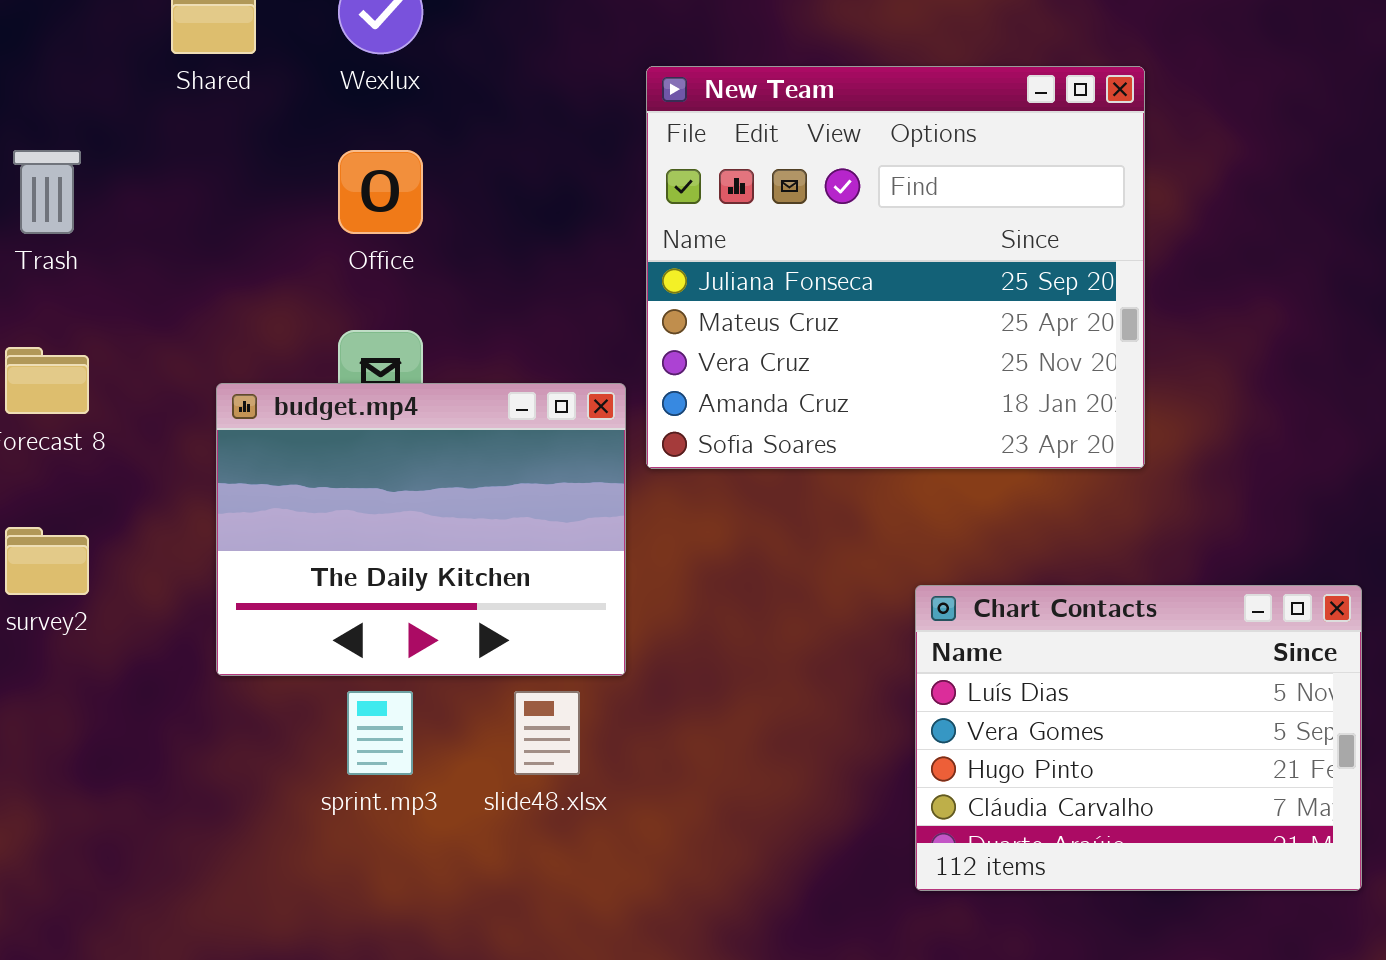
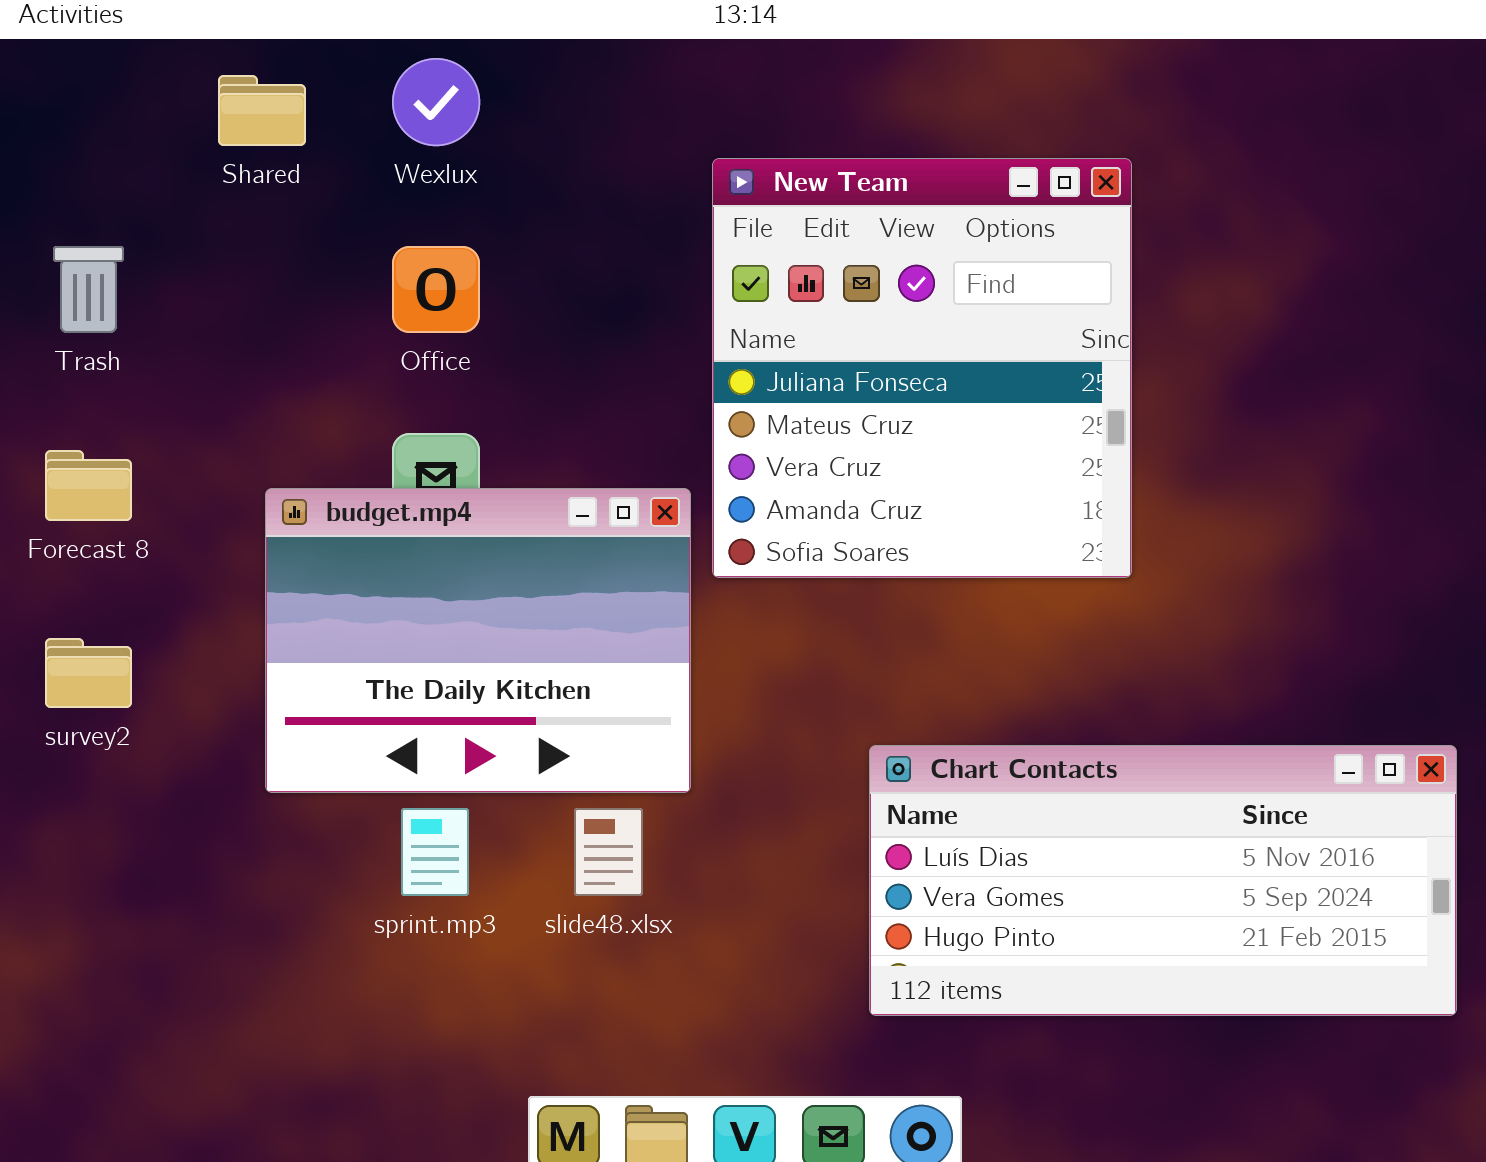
New Team: [646,66,1145,469] -> [712,158,1132,578], resized
Chart Contacts: [915,585,1362,891] -> [869,745,1457,1016], resized

